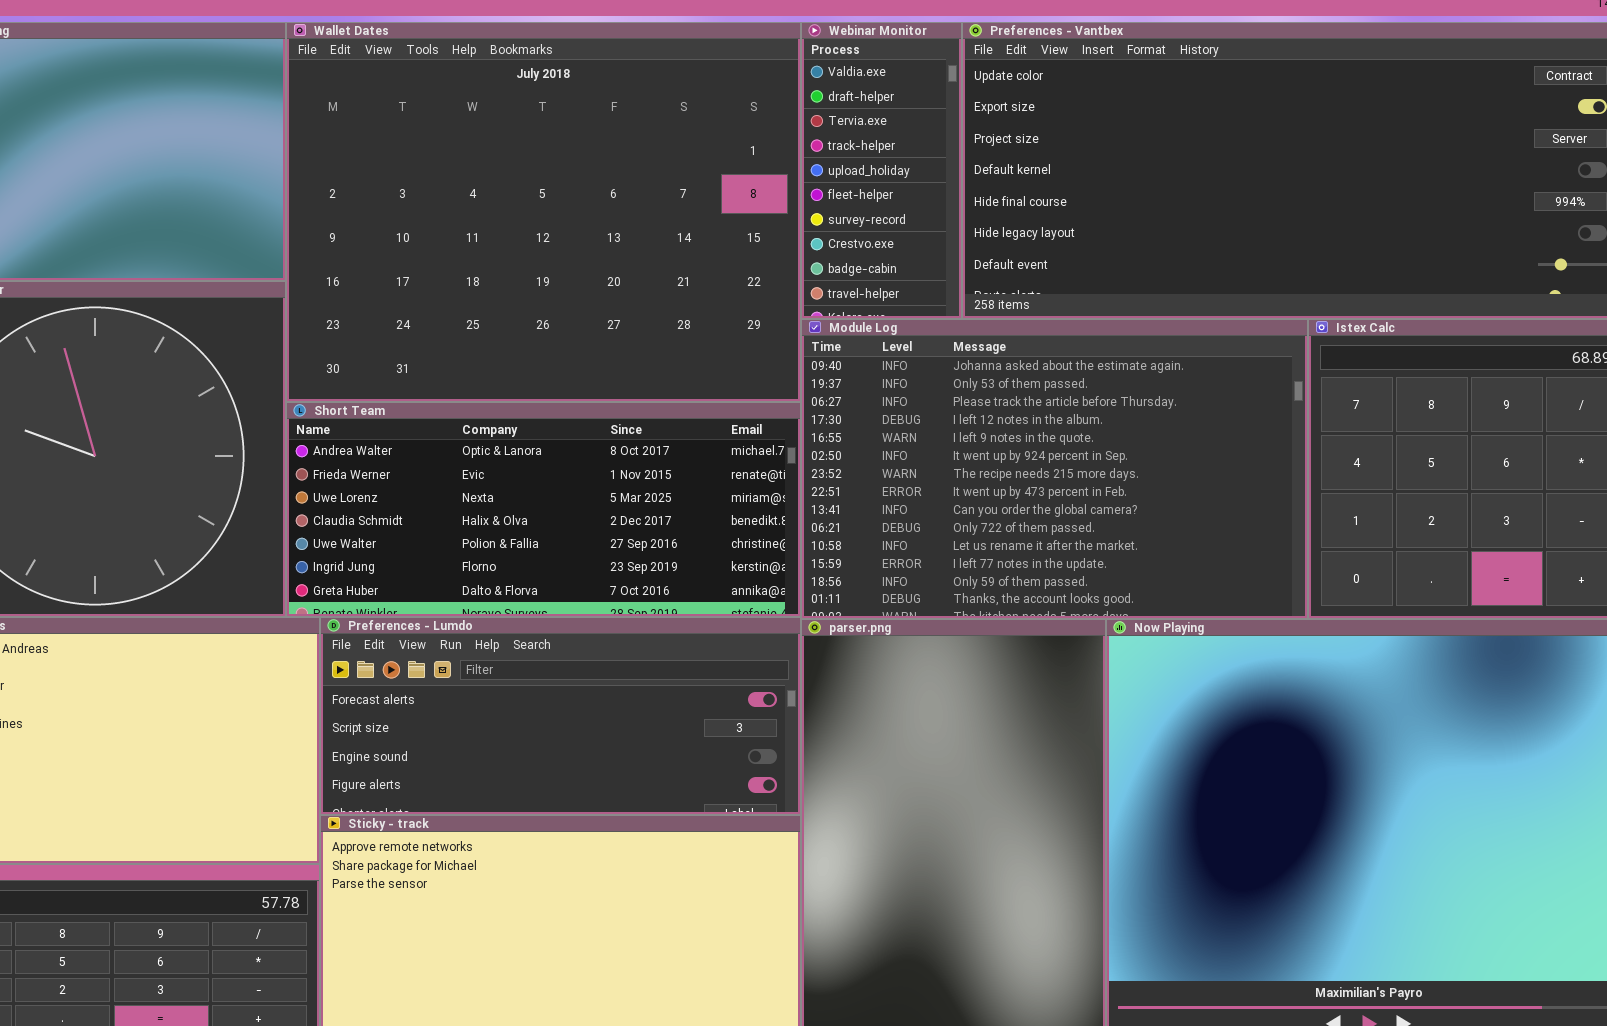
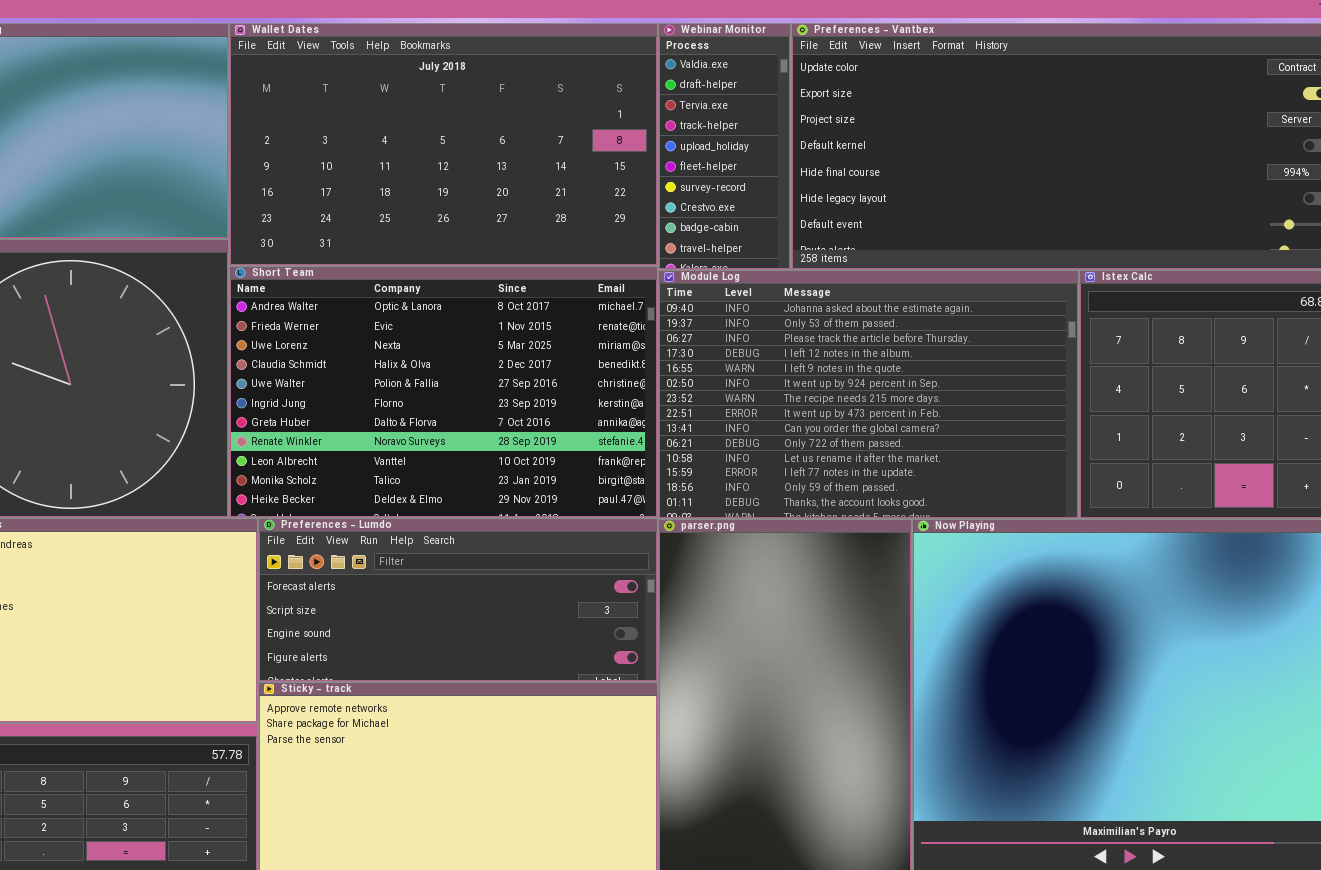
Wallet Dates: [286,22,801,402] -> [229,23,658,266], resized
Short Team: [286,402,801,617] -> [229,266,658,518], resized

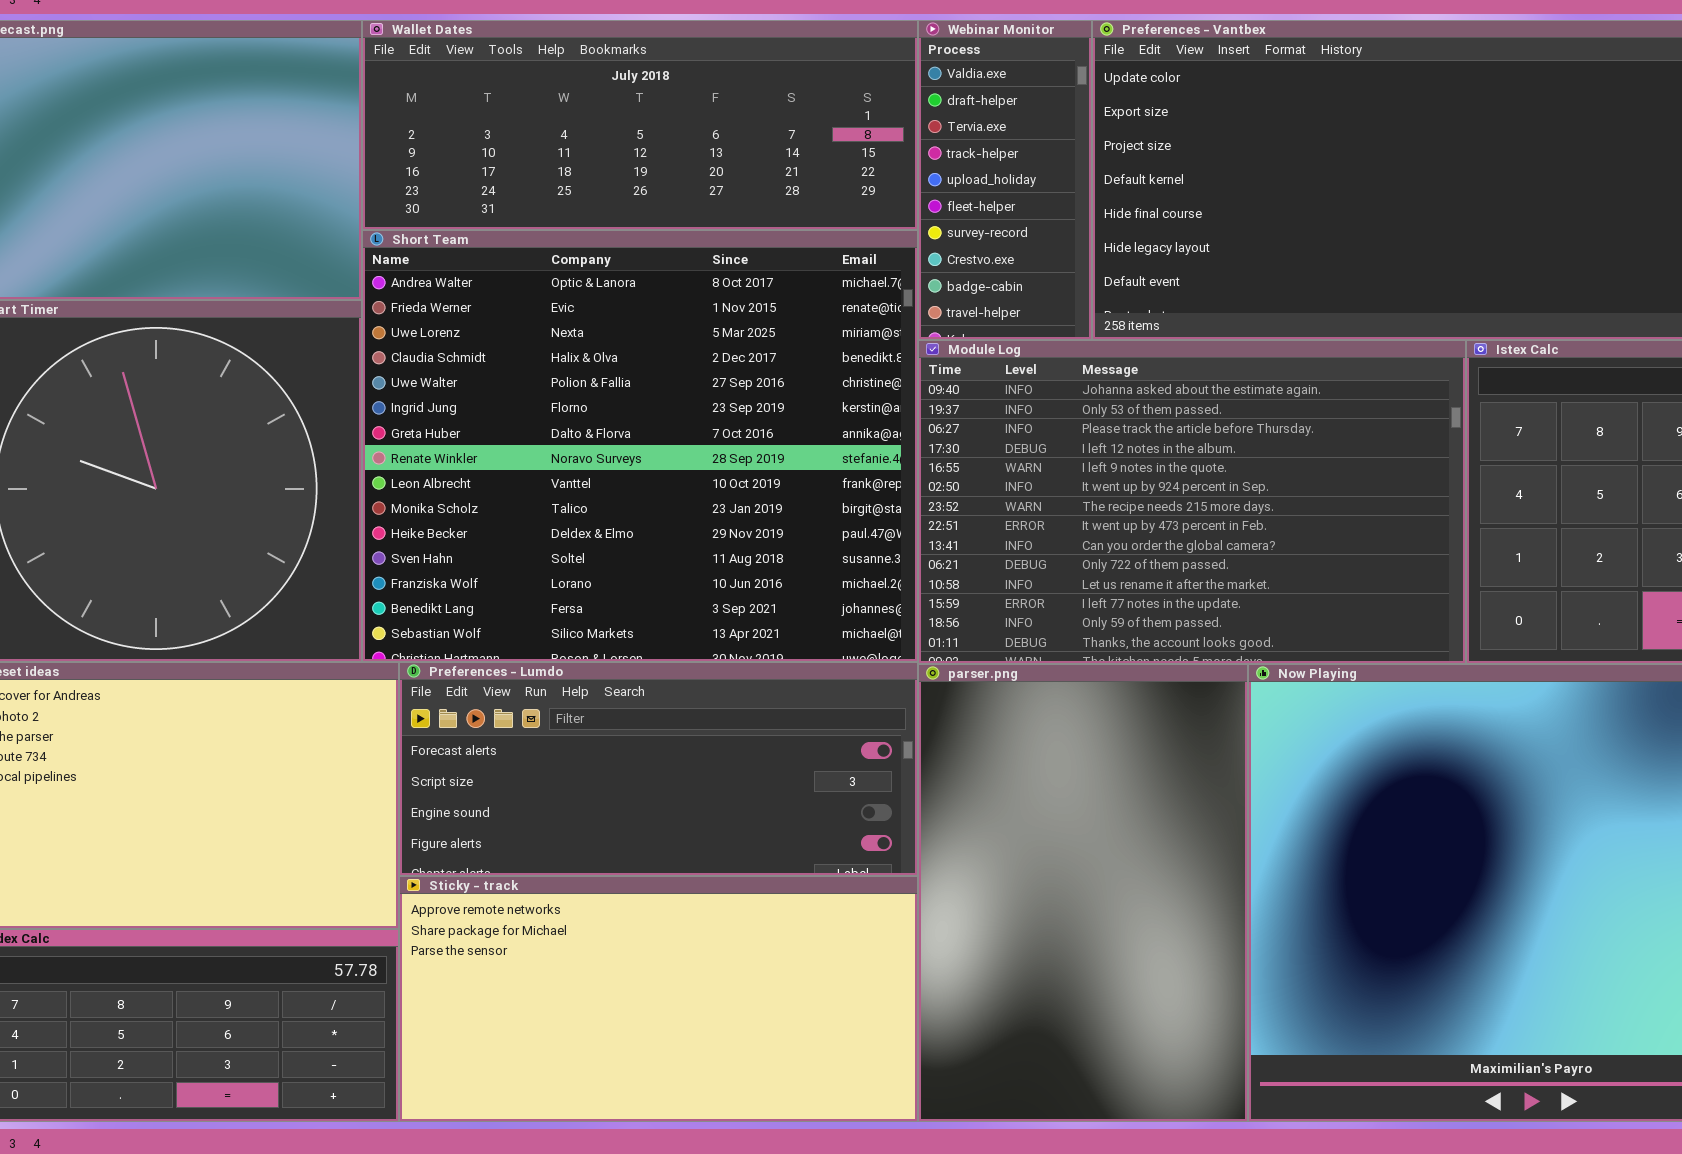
Wallet Dates: [229,23,658,266] -> [362,20,918,230], resized
Short Team: [229,266,658,518] -> [362,230,918,662], resized

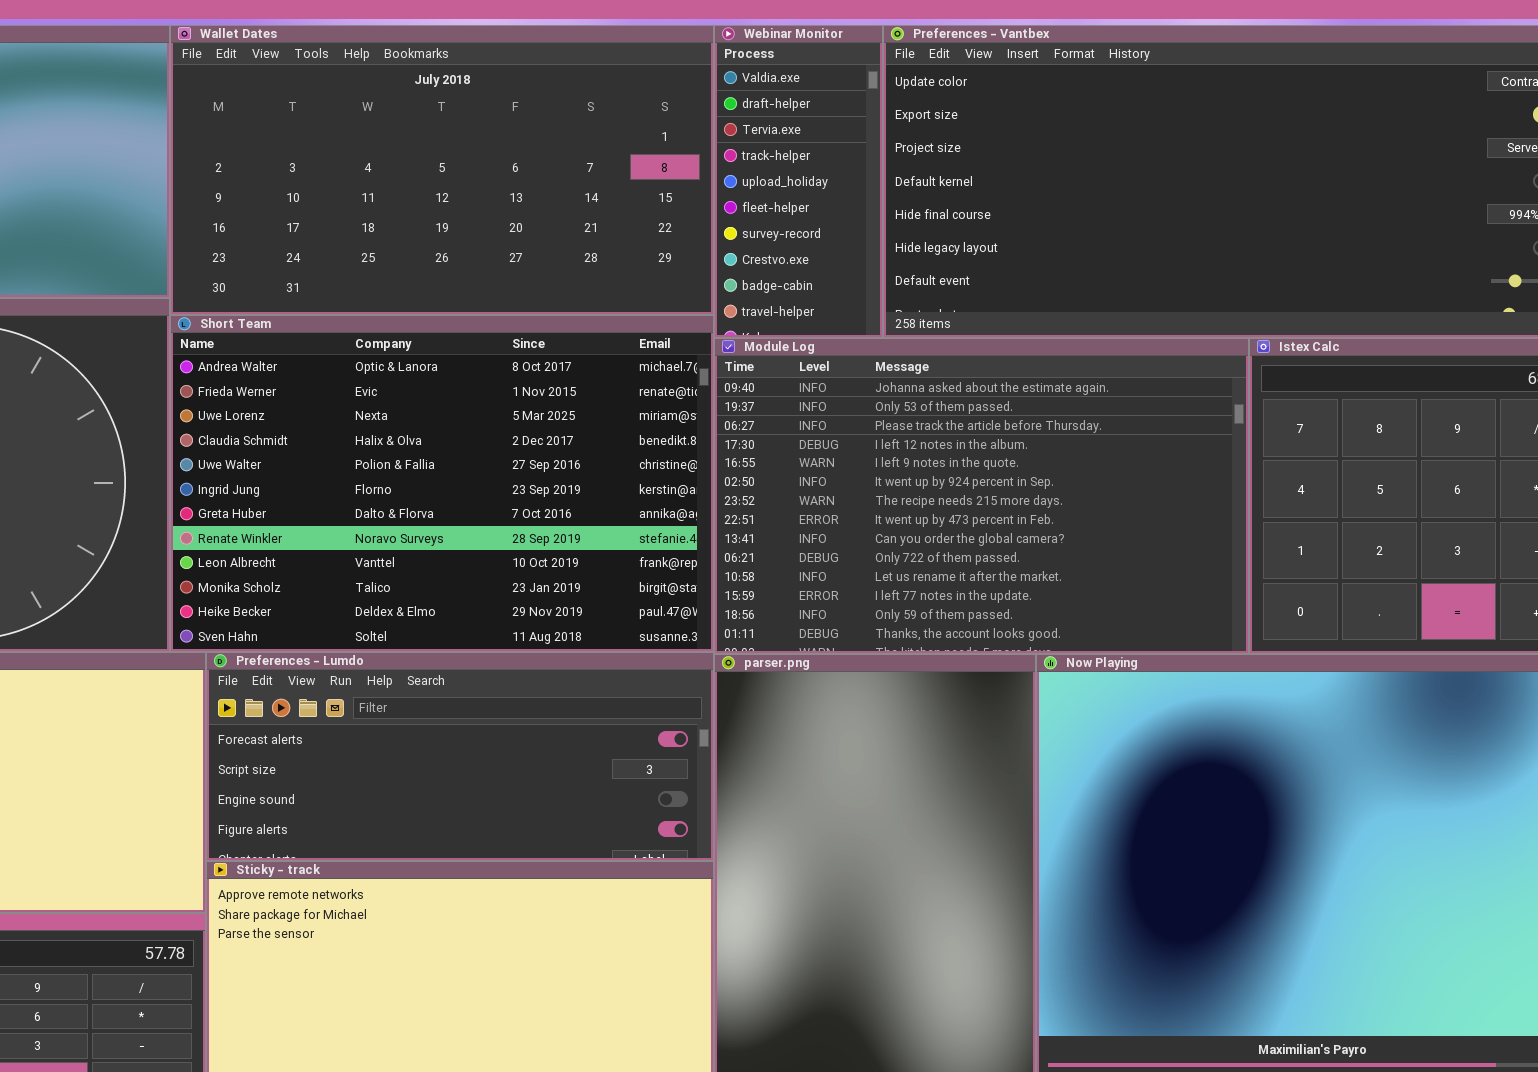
Wallet Dates: [362,20,918,230] -> [170,25,714,315], resized
Short Team: [362,230,918,662] -> [170,315,714,652], resized

